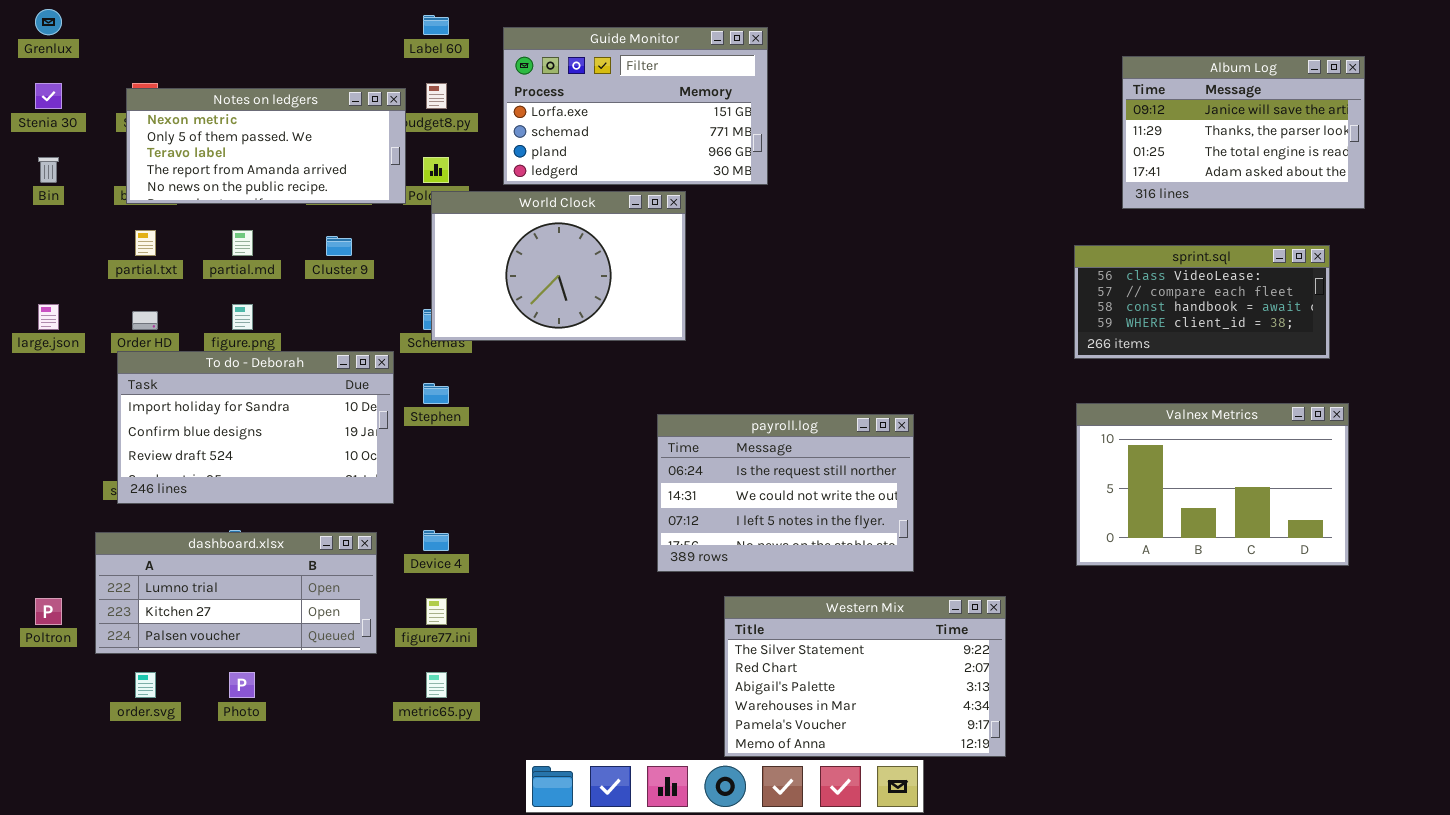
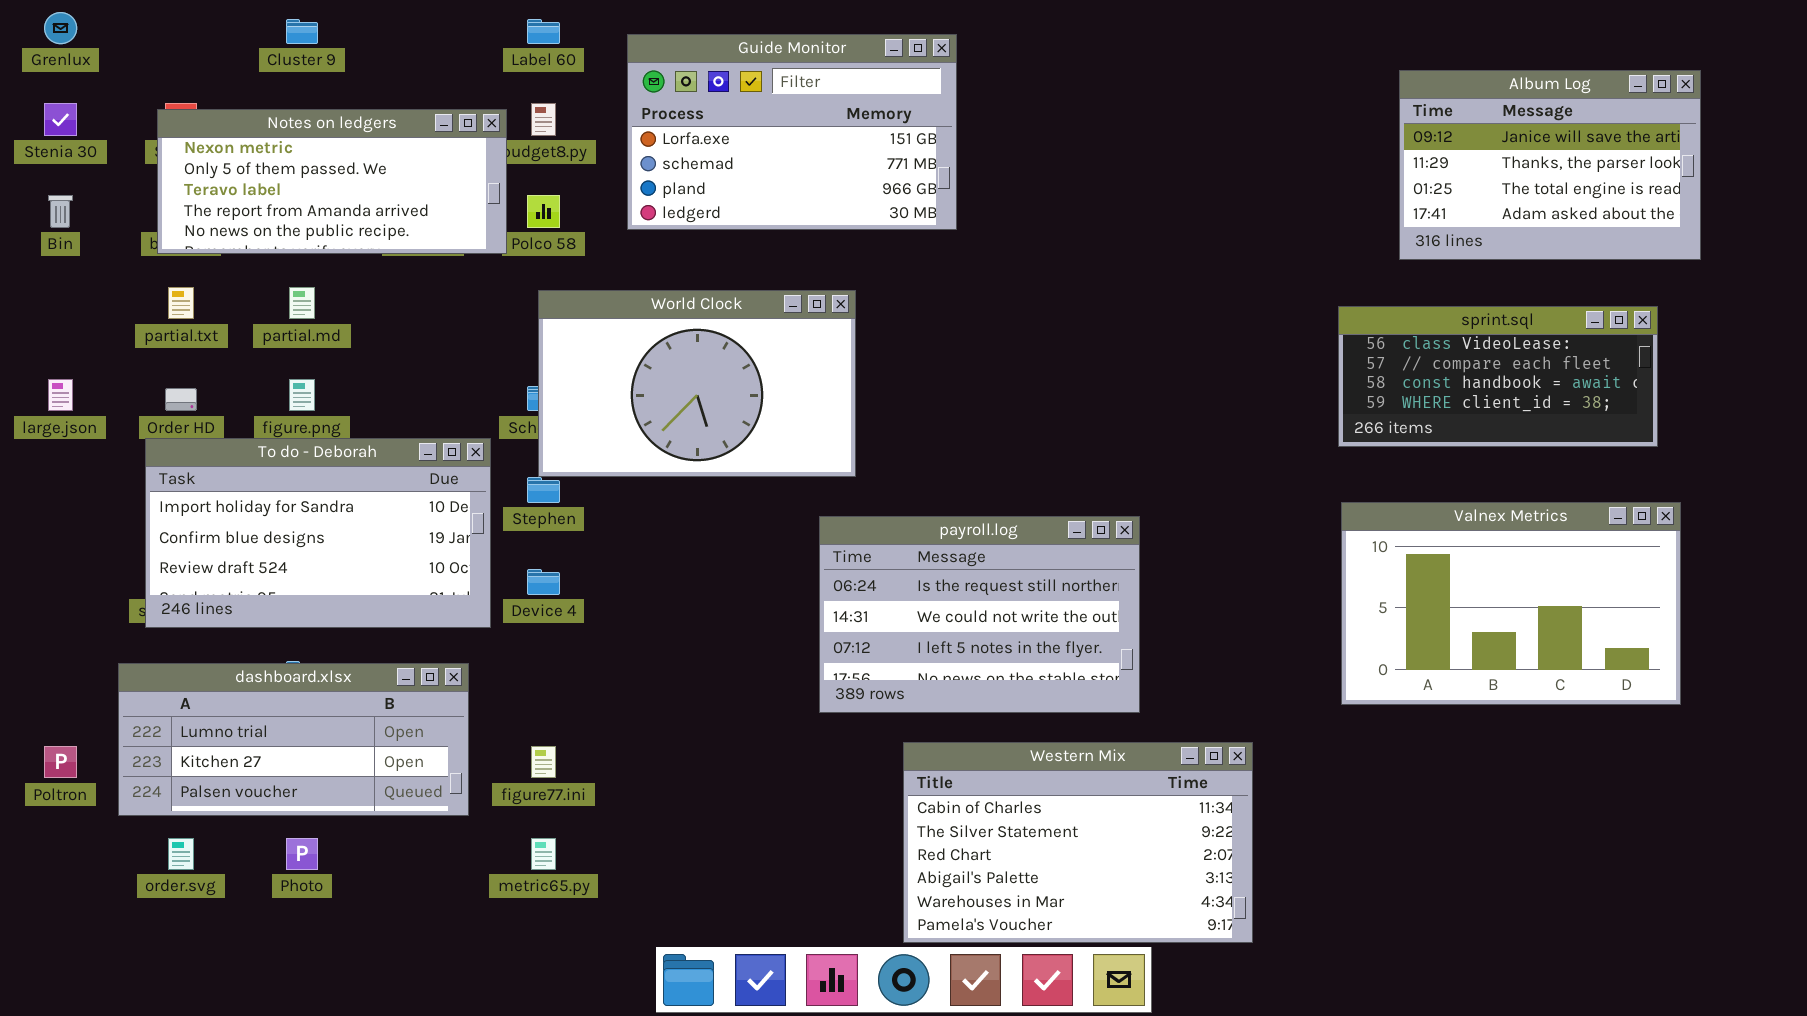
World Clock: [431,191,686,341] -> [538,290,856,477], moved
Cluster 9: [326,236,352,256] -> [286,19,318,44], moved
Device 4: [423,530,449,551] -> [527,569,560,595], moved
Western Mix: [724,596,1006,757] -> [903,742,1253,943], scrolled up 1 row

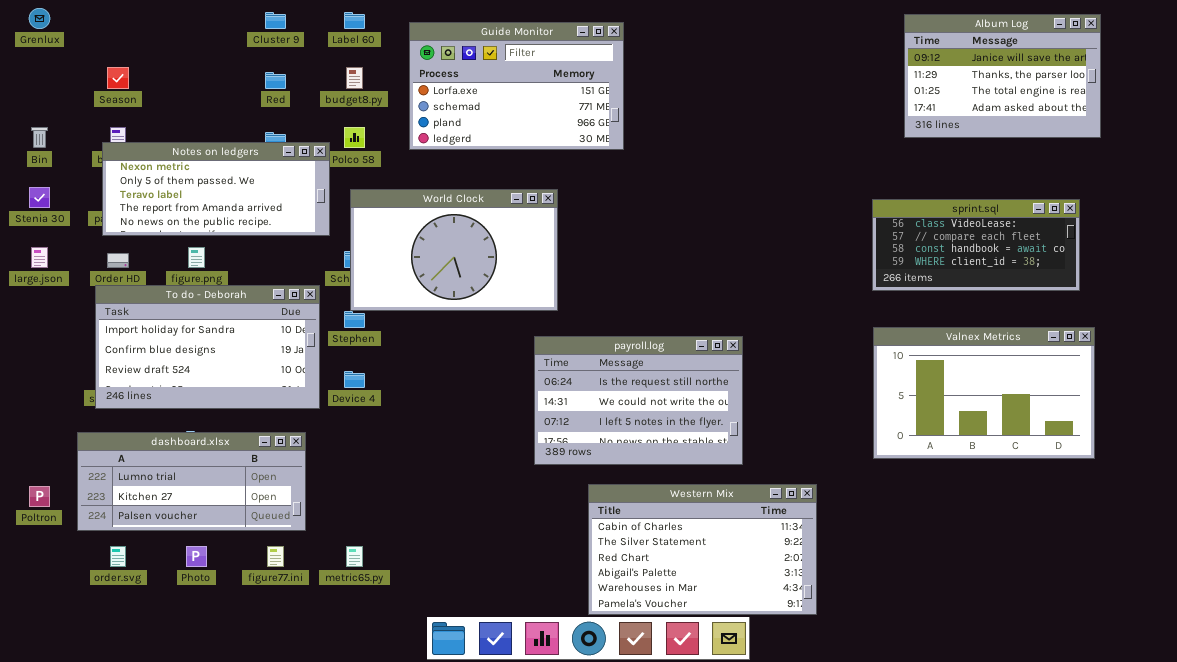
Cluster 9: [286,19,318,44] -> [265,12,286,29], moved
Album Log: [1399,70,1701,260] -> [904,14,1101,138], moved
Stenia 30: [44,103,77,136] -> [29,187,50,208], moved
Notes on ledgers: [157,109,507,254] -> [102,142,330,236], moved
figure77.ini: [531,746,556,778] -> [267,546,284,567], moved

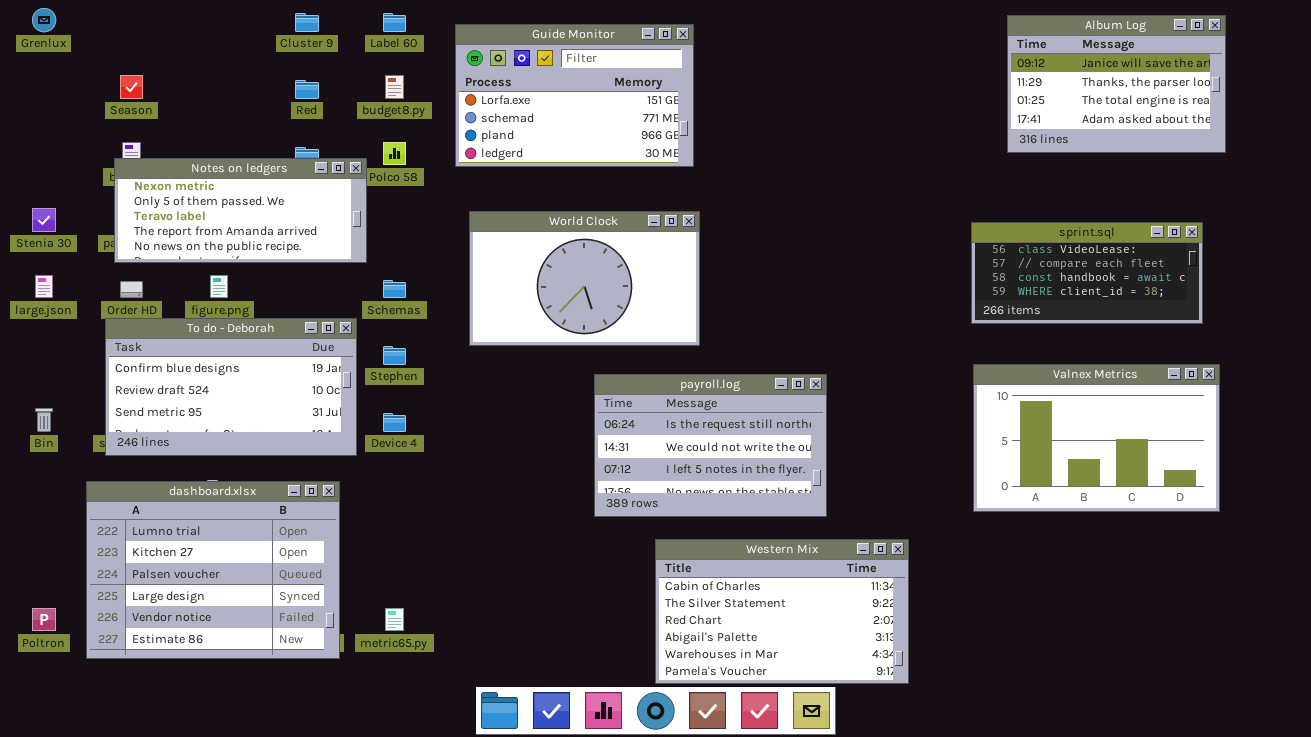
Bin: [31,127,48,148] -> [35,408,53,432], moved
World Clock: [350,189,558,311] -> [469,211,700,346], moved
To do - Deborah: [95,285,320,409] -> [105,318,357,456], scrolled down 1 row
dashboard.xlsx: [77,432,306,531] -> [86,481,340,659], resized
Poltron: [29,486,50,507] -> [32,608,56,631], moved

